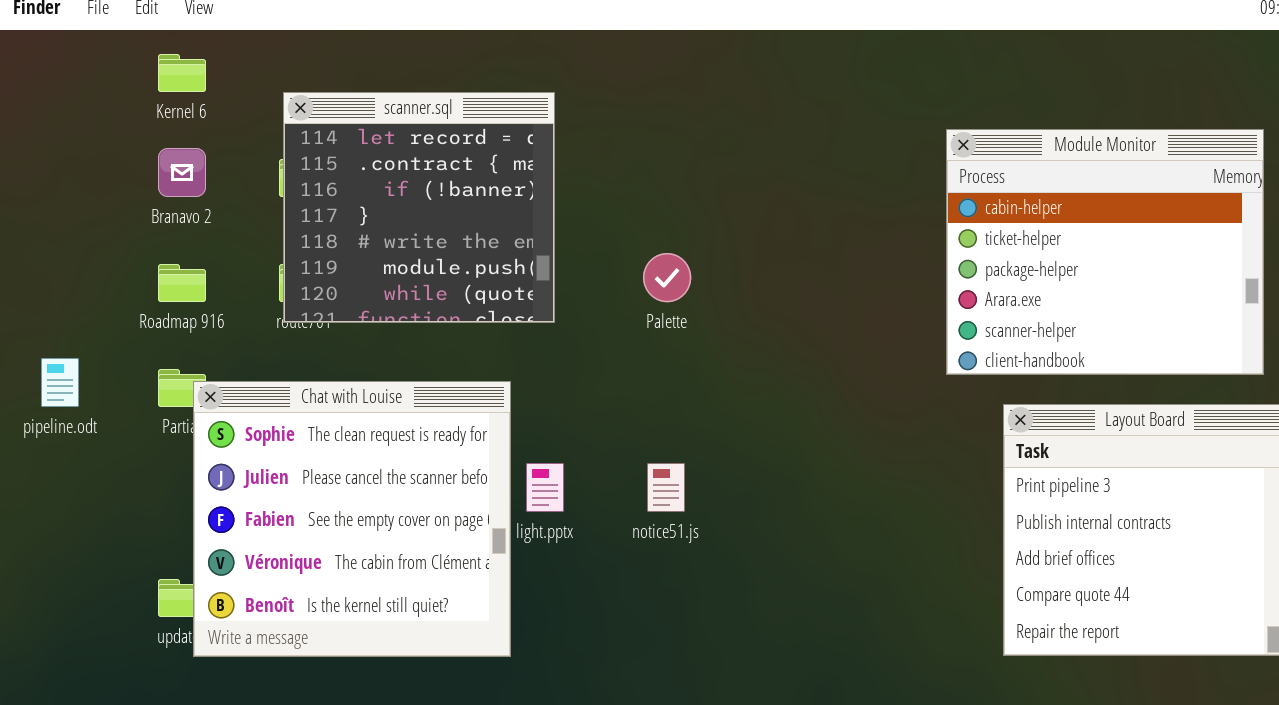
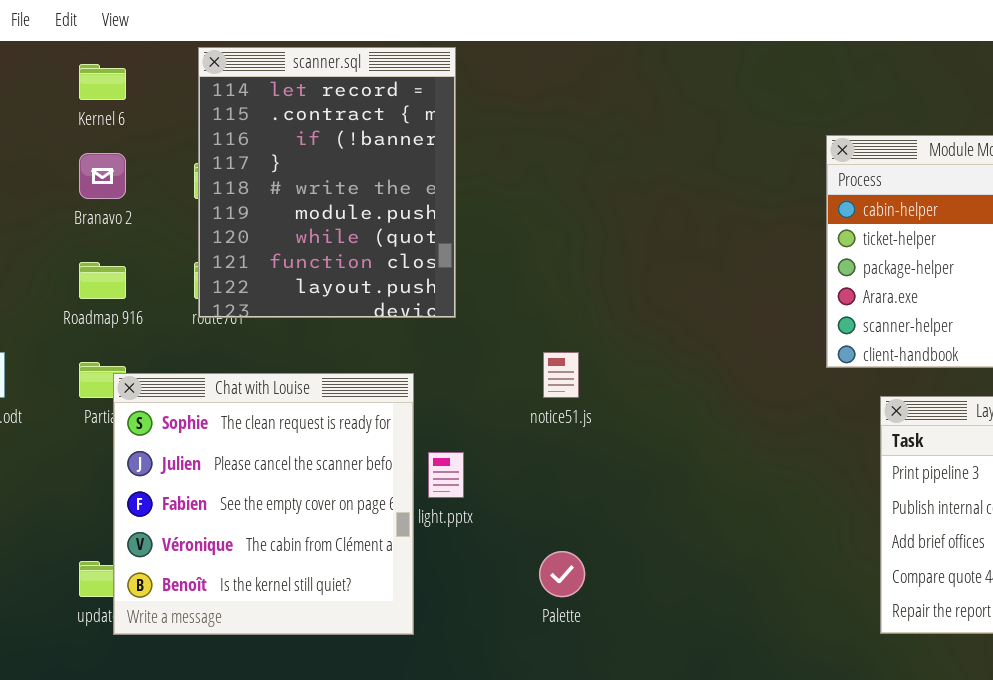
scanner.sql: [283,92,555,323] -> [198,47,456,318], resized
Palette: [643,253,691,302] -> [539,551,585,597], moved
notice51.js: [647,463,685,512] -> [543,352,579,398], moved

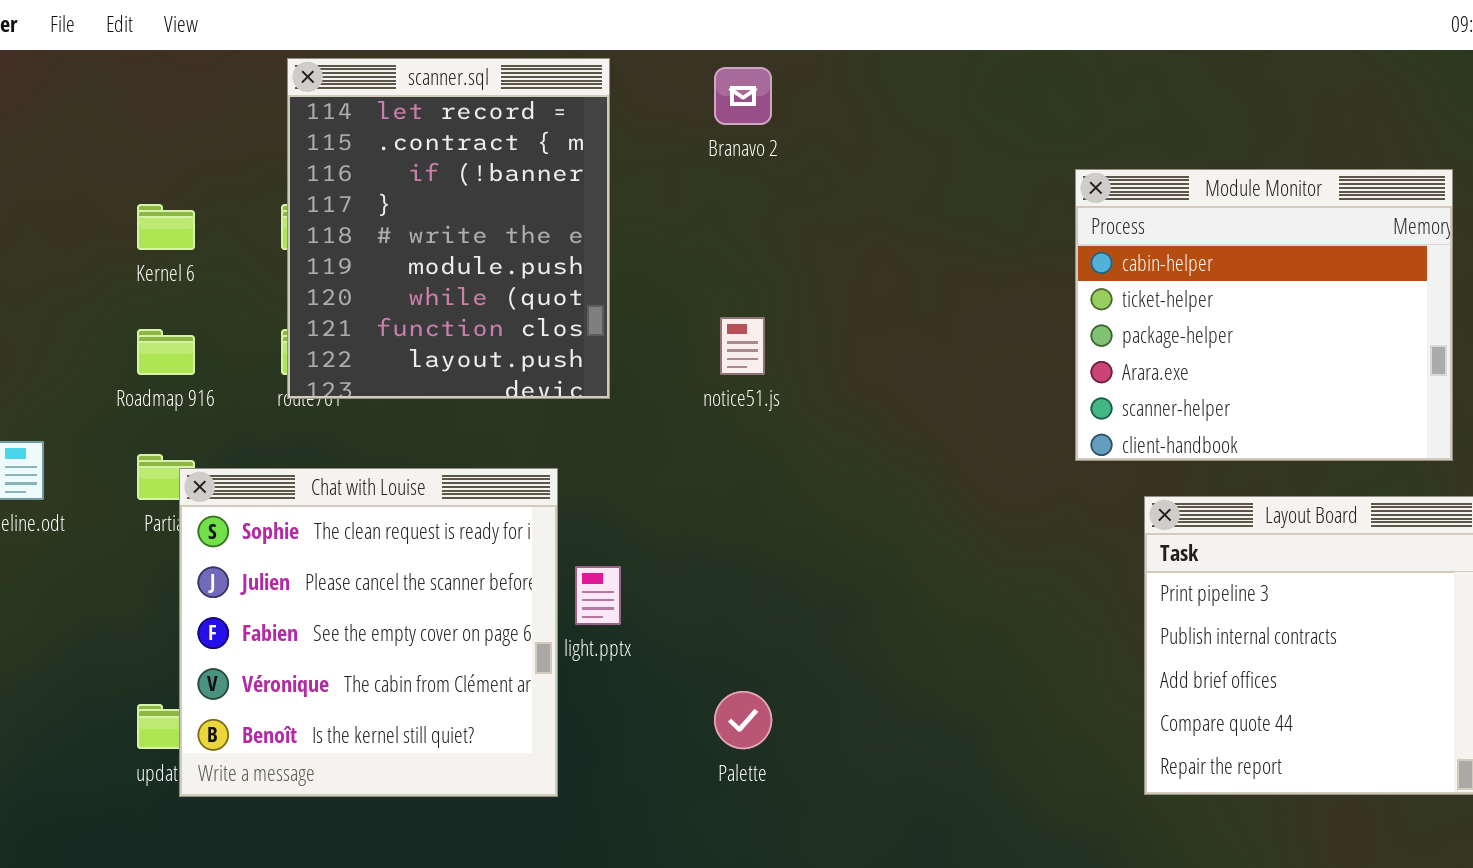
Kernel 6: [79,64,126,100] -> [137,204,195,250], moved
Branavo 2: [79,153,126,199] -> [714,67,772,125], moved
notice51.js: [543,352,579,398] -> [720,317,765,375], moved

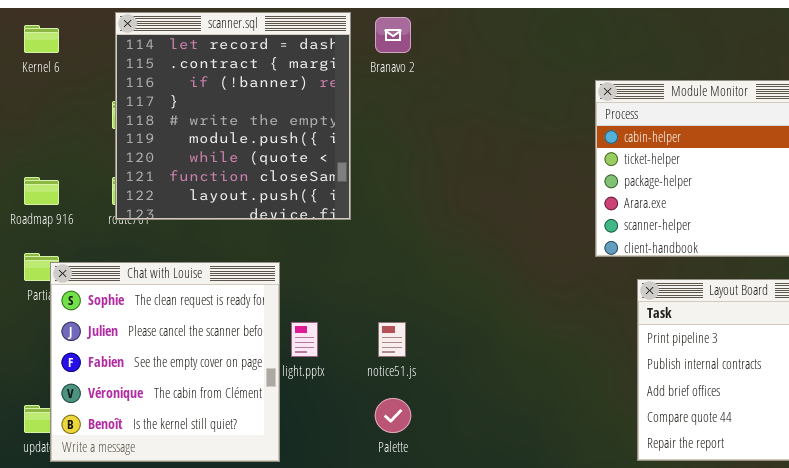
scanner.sql: [287,58,610,399] -> [115,12,351,220], resized
Kernel 6: [137,204,195,250] -> [24,25,59,53], moved
notice51.js: [720,317,765,375] -> [378,322,406,357], moved

